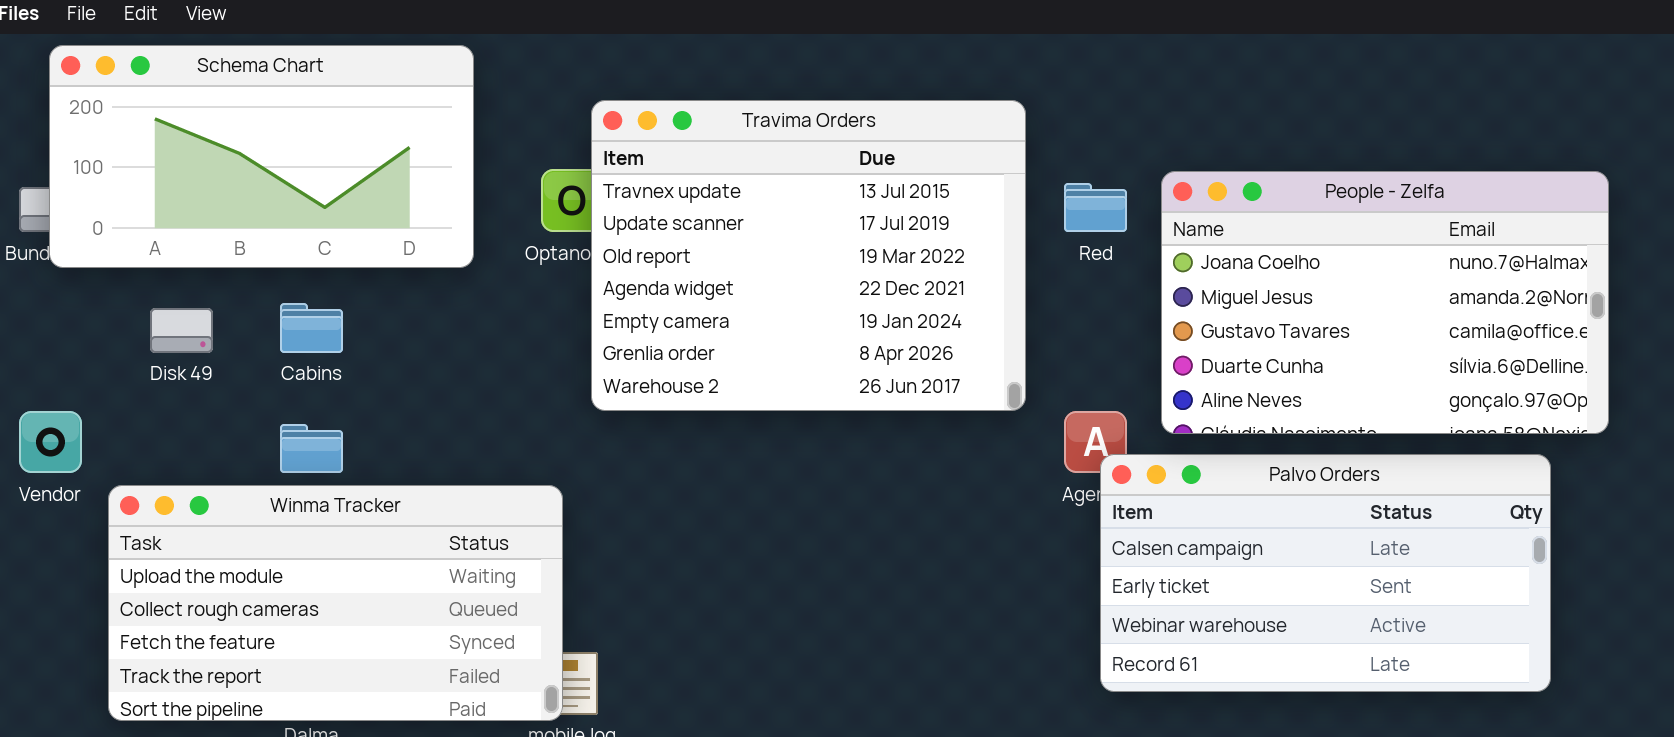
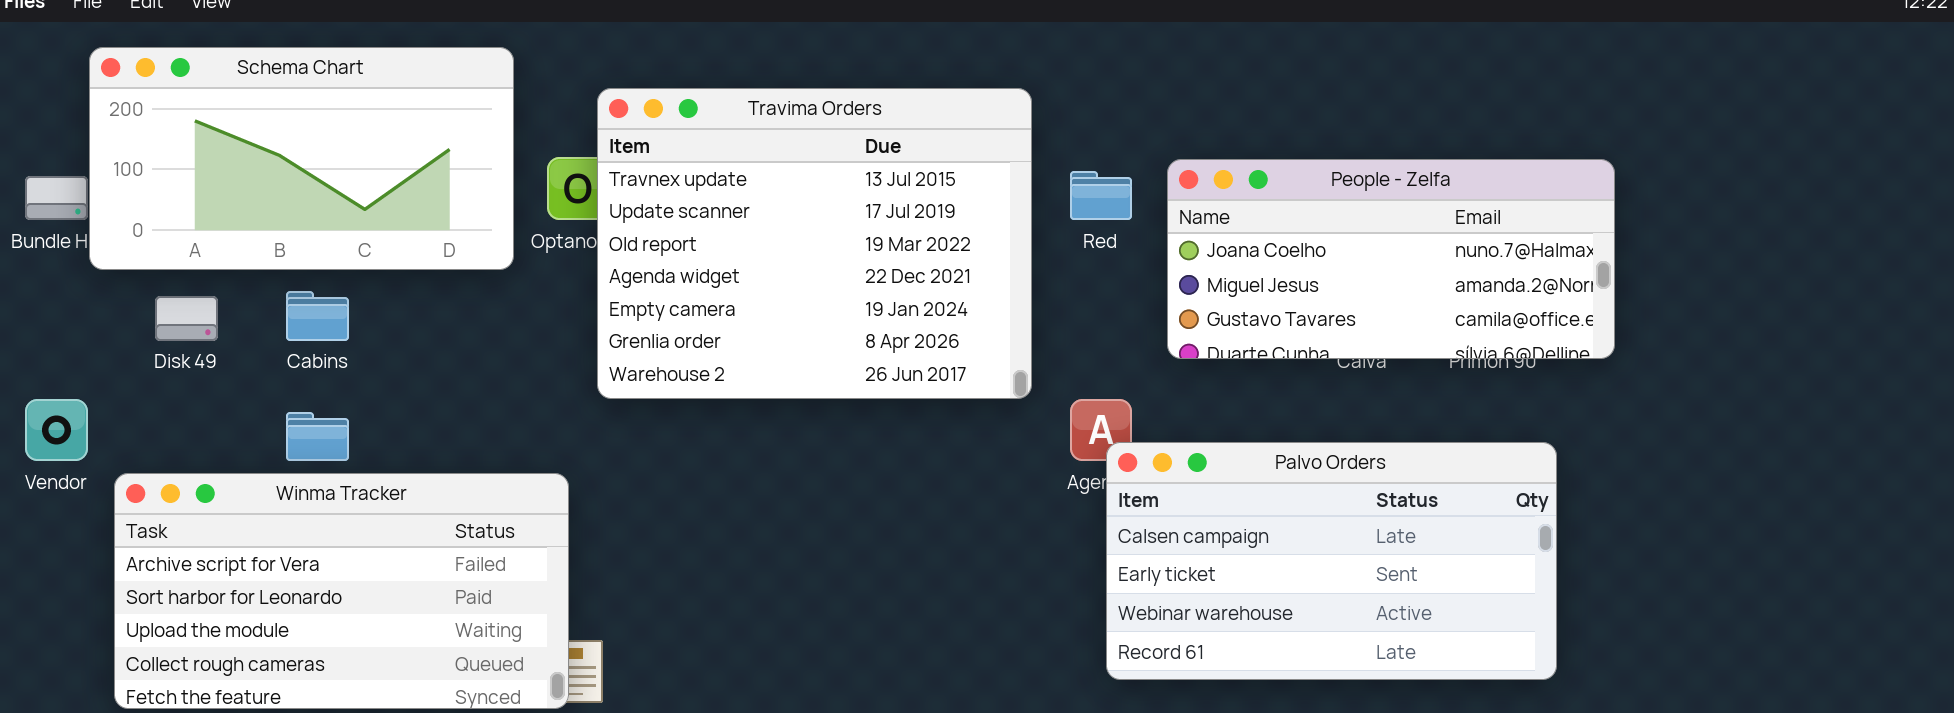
Schema Chart: [49,45,474,268] -> [89,47,514,270], moved
People - Zelfa: [1161,171,1609,434] -> [1167,159,1615,359], resized
Winma Tracker: [108,485,563,721] -> [114,473,569,709], scrolled up 2 rows

